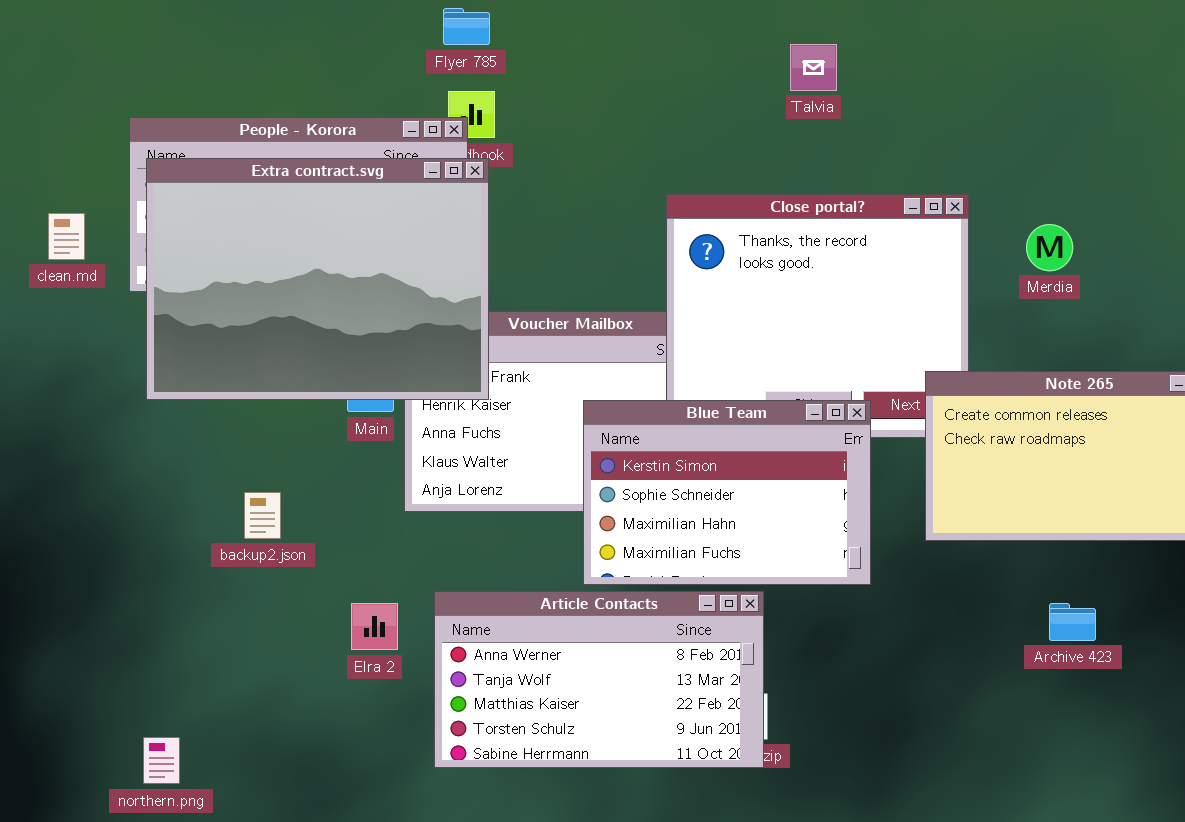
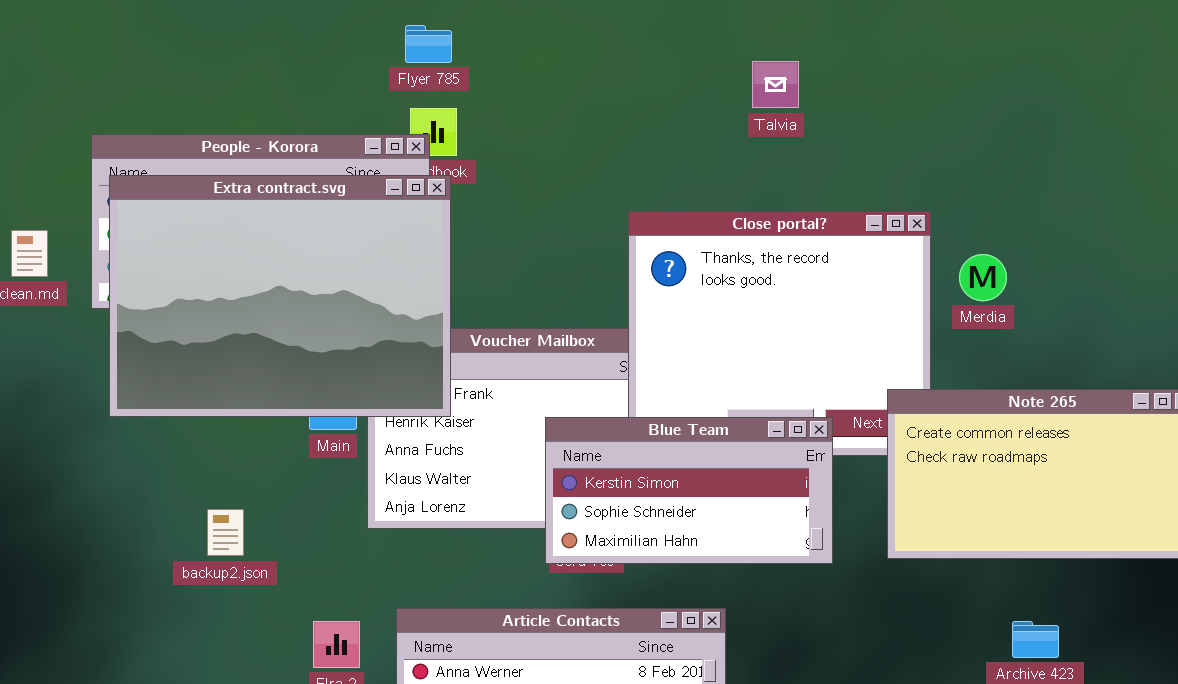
Merdia: [1026,224,1073,271] -> [959,254,1007,301], moved
Blue Team: [583,400,871,585] -> [545,417,833,564], resized

